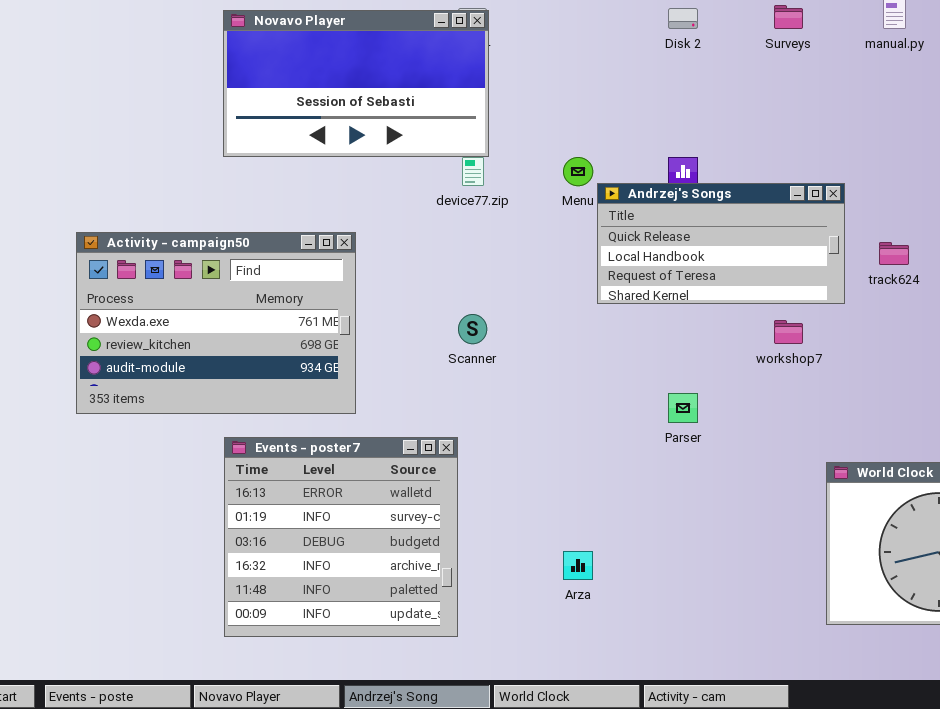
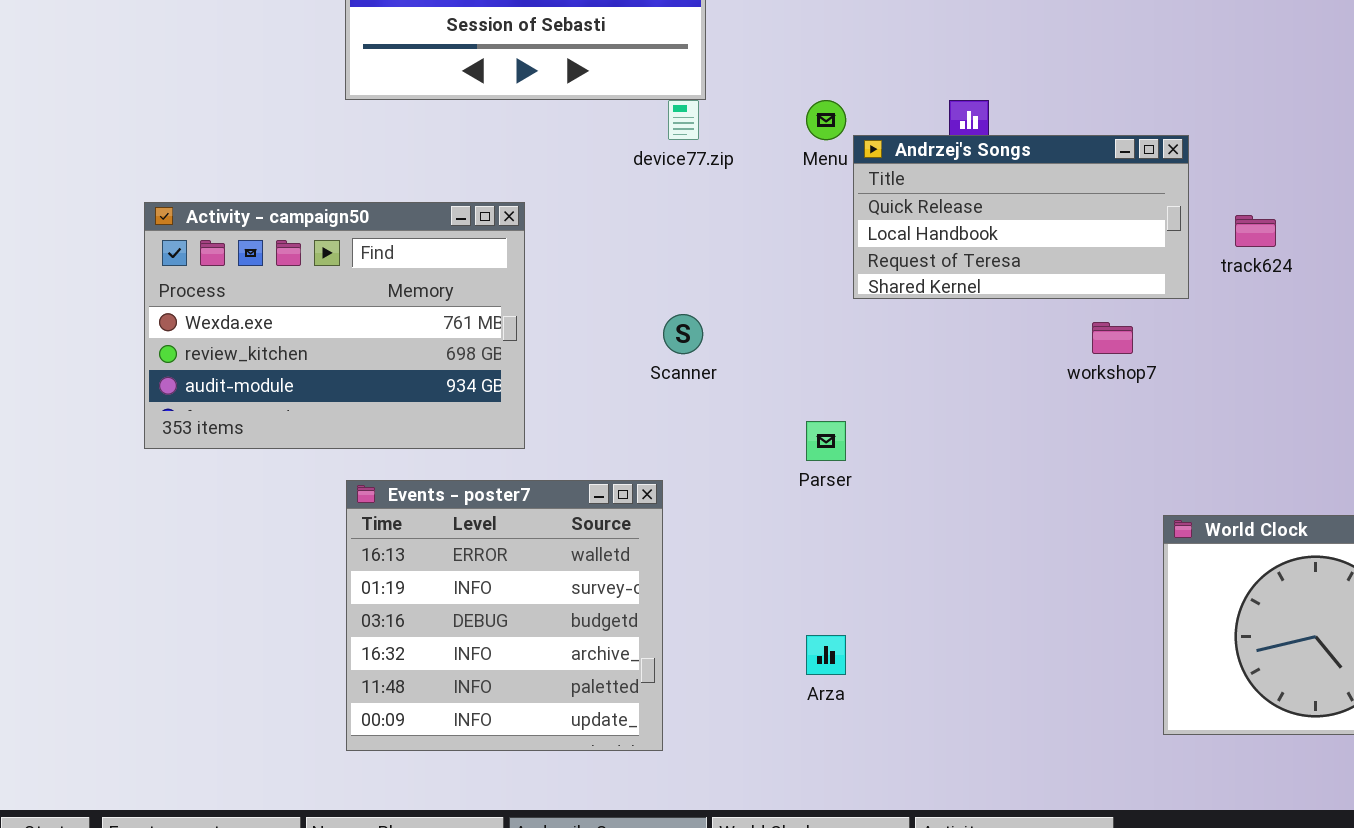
Parser: [668,393,698,423] -> [806,421,846,461], moved

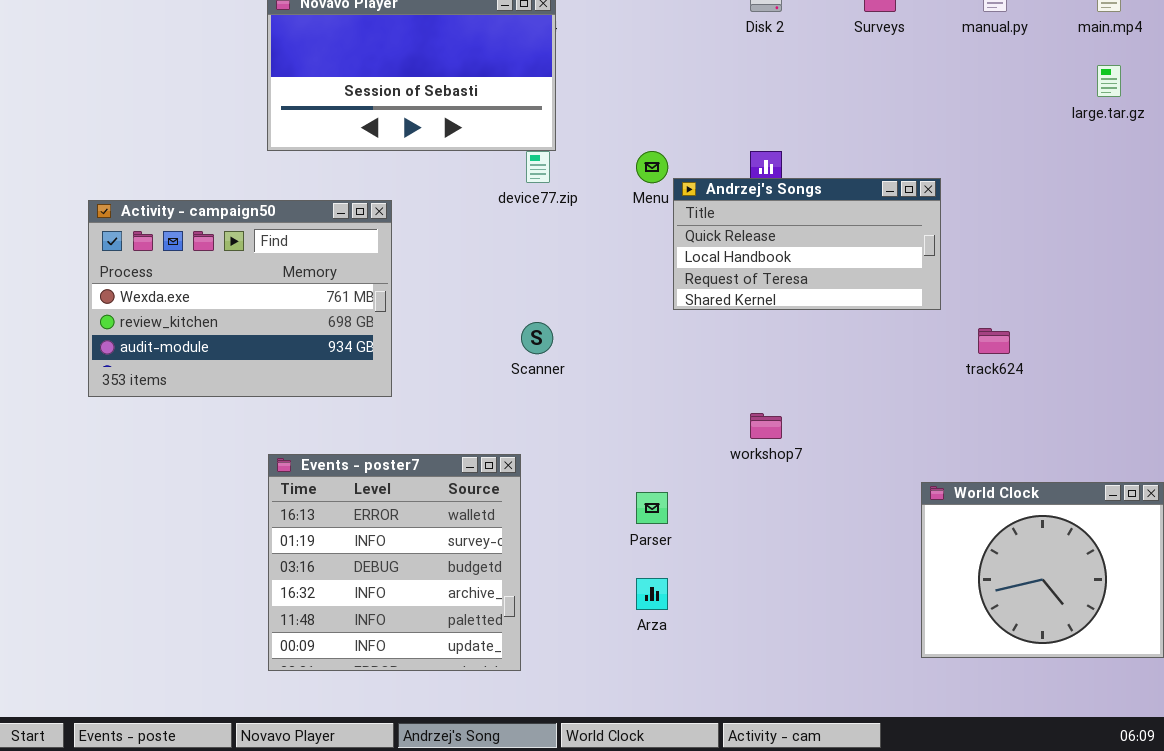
Activity - campaign50: [144,202,525,449] -> [88,200,392,397], moved
track624: [1235,215,1276,247] -> [978,328,1010,354], moved
workshop7: [1092,322,1133,354] -> [750,413,782,439], moved
Parser: [806,421,846,461] -> [636,492,668,524], moved

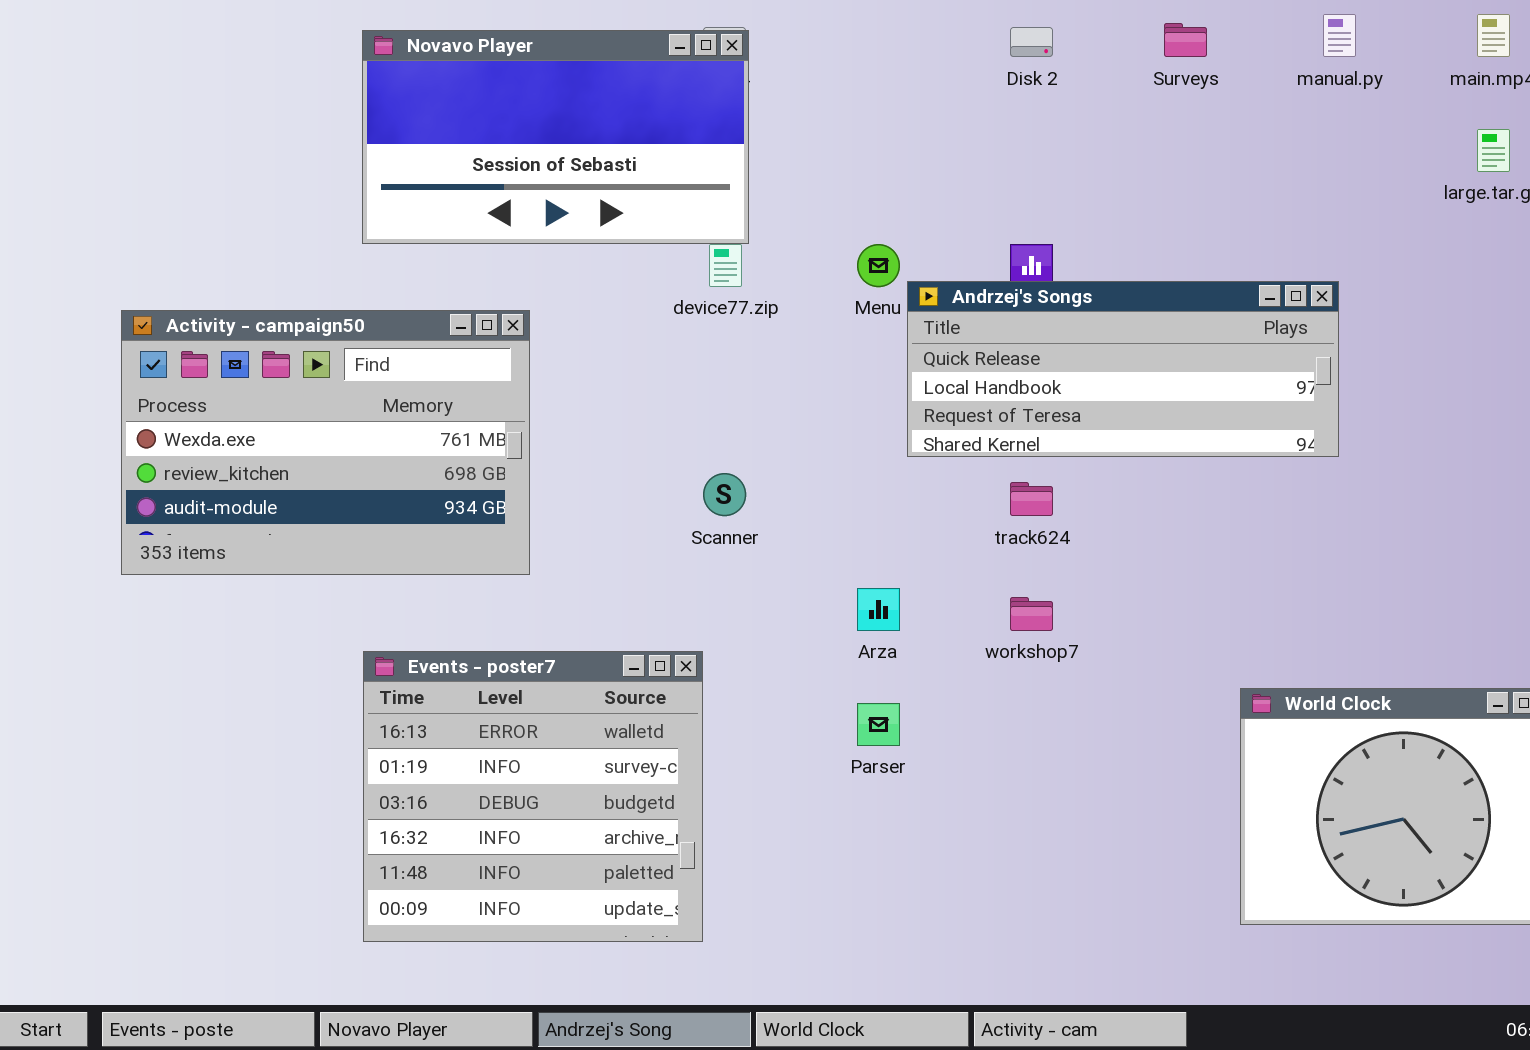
Andrzej's Songs: [673,178,941,310] -> [907,281,1339,457], resized
track624: [978,328,1010,354] -> [1010,482,1053,516], moved
Arza: [636,578,668,610] -> [857,588,900,631], moved

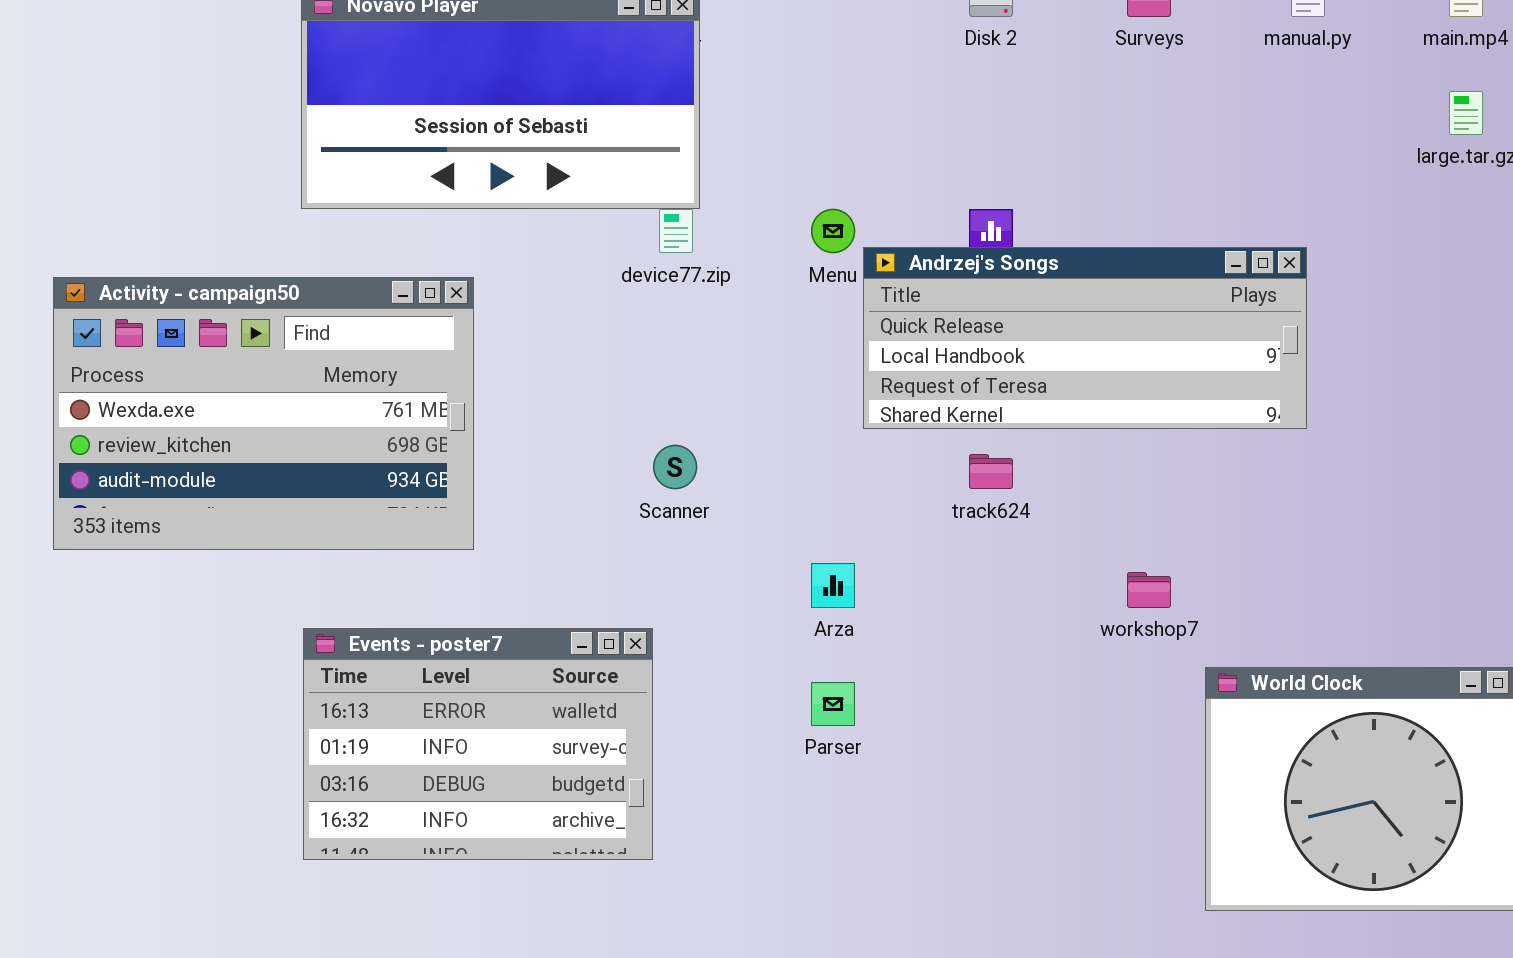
workshop7: [1010,597,1053,631] -> [1127,572,1171,608], moved
Events - poster7: [363,651,703,942] -> [303,628,653,860], resized

